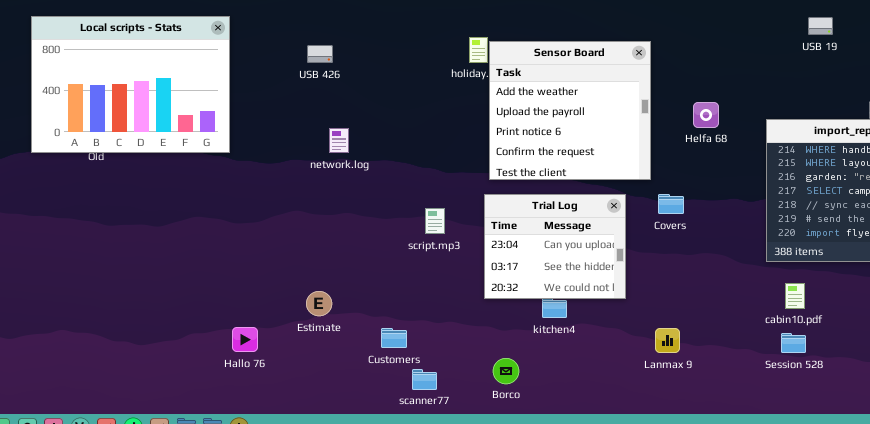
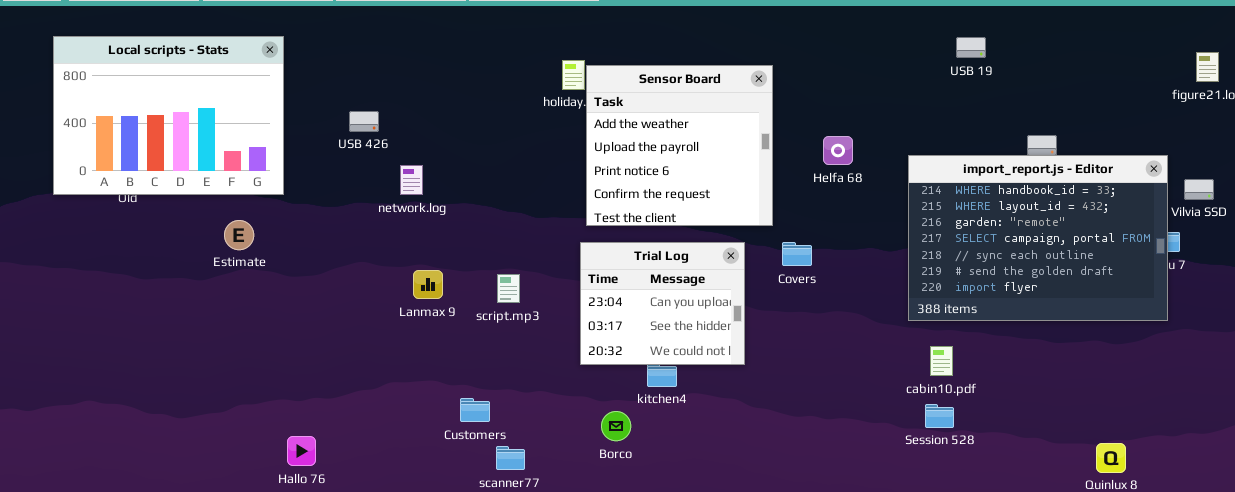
USB 426: [307,45,333,63] -> [349,111,379,132], moved
script.mp3: [425,208,445,234] -> [497,274,520,303], moved
Estimate: [306,291,332,316] -> [224,220,254,250], moved
Hallo 76: [232,327,258,352] -> [287,436,316,466], moved
Lanmax 9: [655,328,680,353] -> [413,270,443,299], moved
Borco: [493,358,519,384] -> [601,411,631,441], moved

